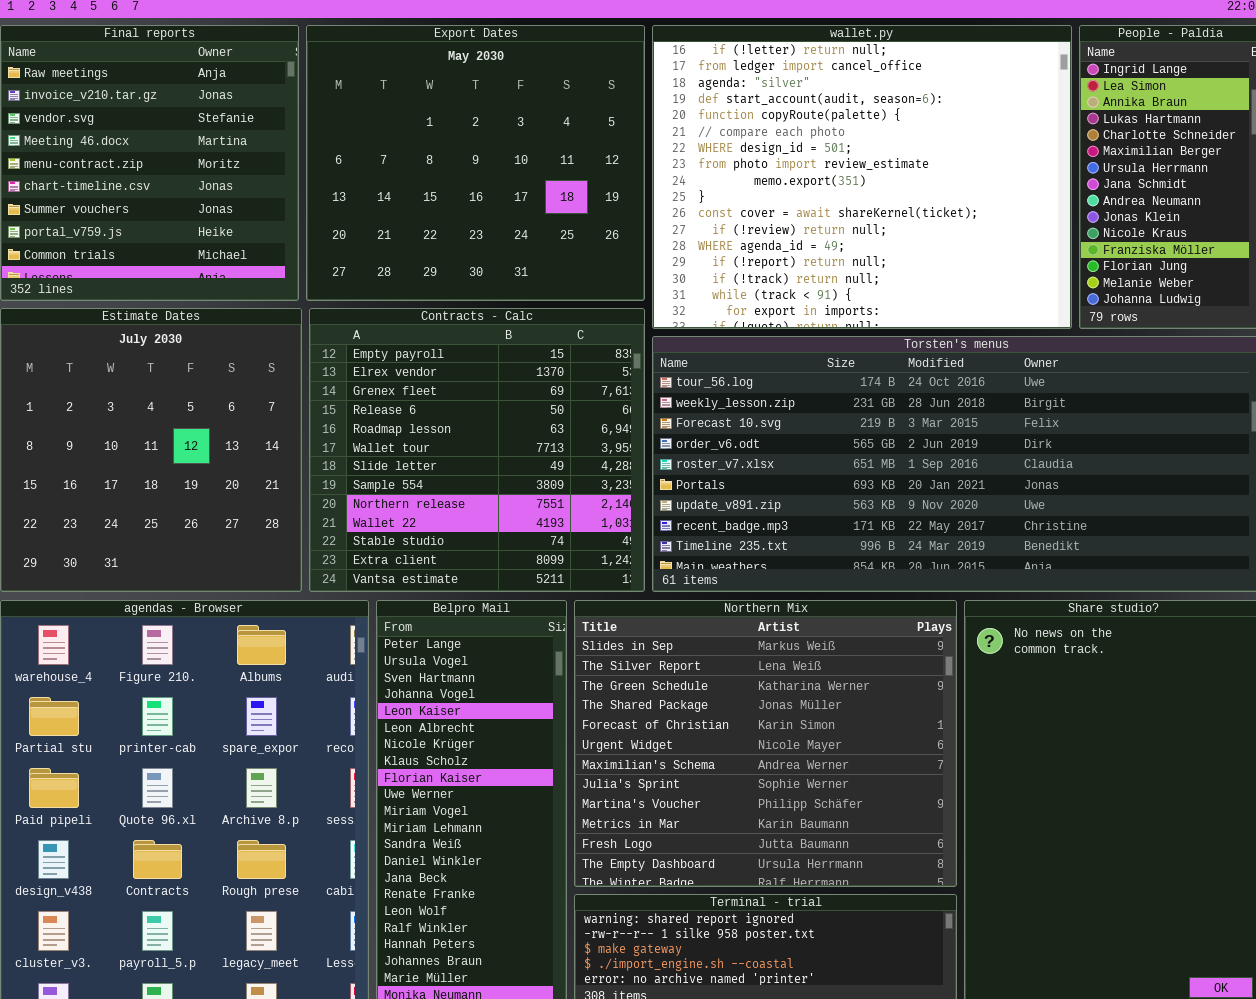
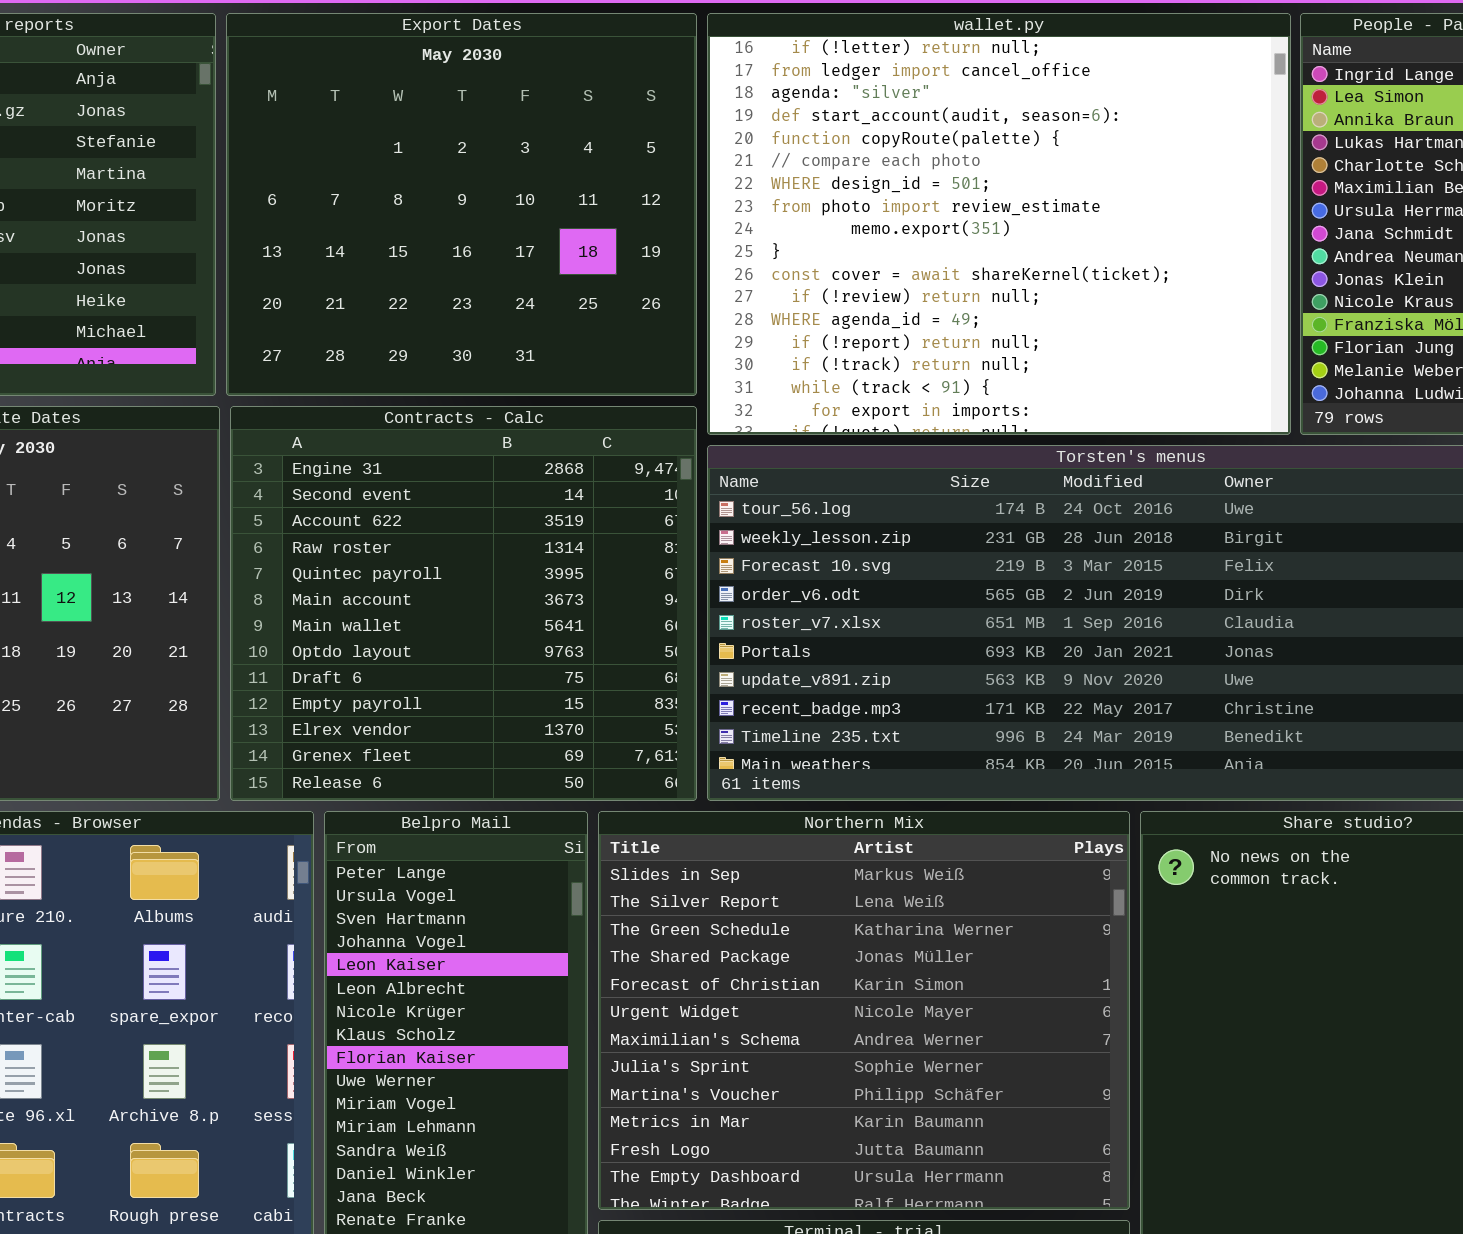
Contracts - Calc: [309,308,645,592] -> [230,406,697,801], scrolled up 9 rows

